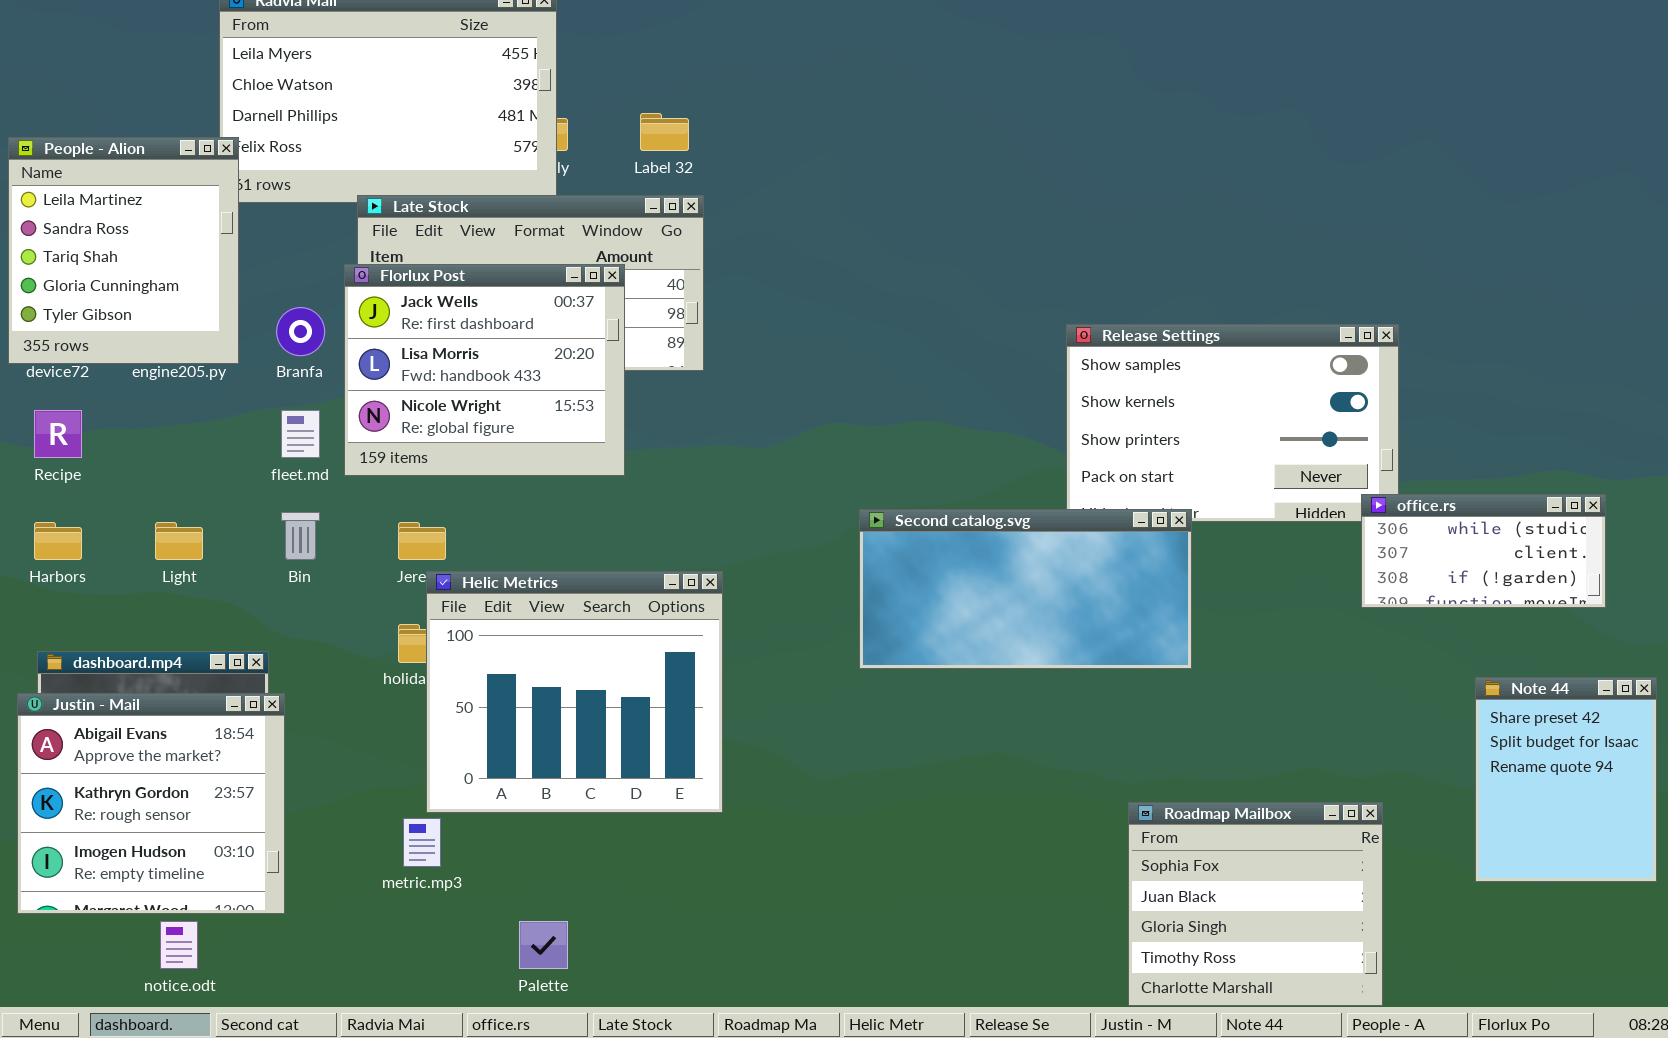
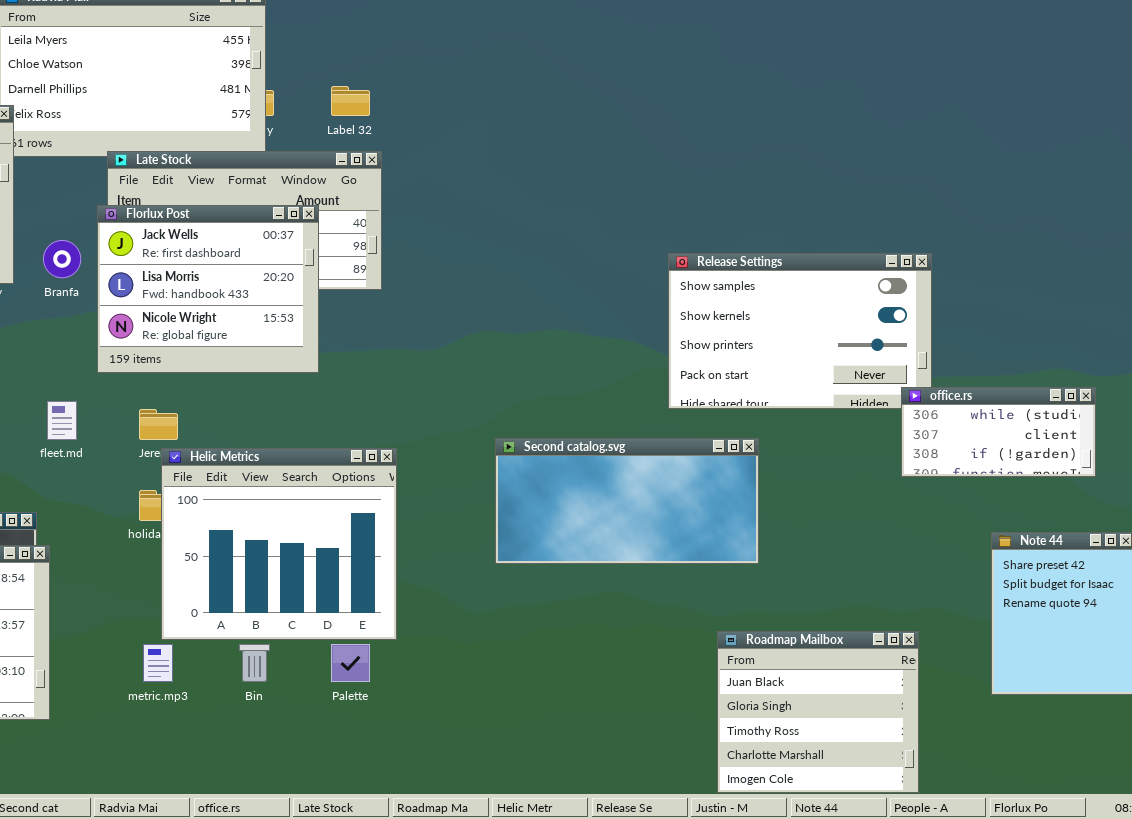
fleet.md: [281,410,320,458] -> [47,401,77,440], moved
Second catalog.svg: [859,509,1192,669] -> [495,438,759,564], moved
Bin: [281,512,320,560] -> [239,644,270,682], moved
Roadmap Mailbox: [1128,802,1383,1006] -> [717,631,919,793], scrolled down 1 row
Palette: [519,921,568,969] -> [331,644,370,682], moved

